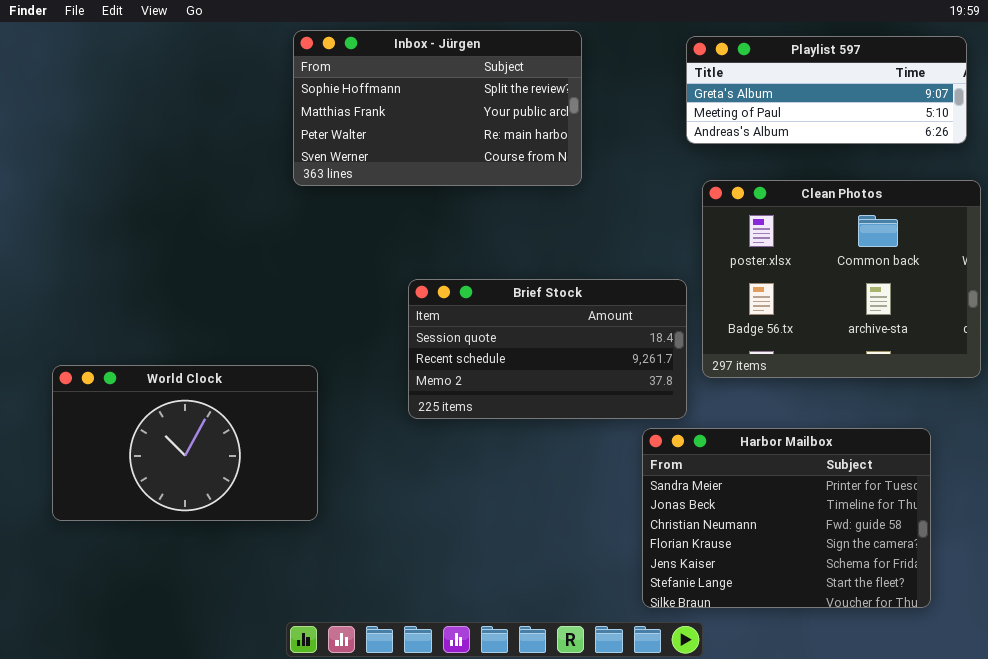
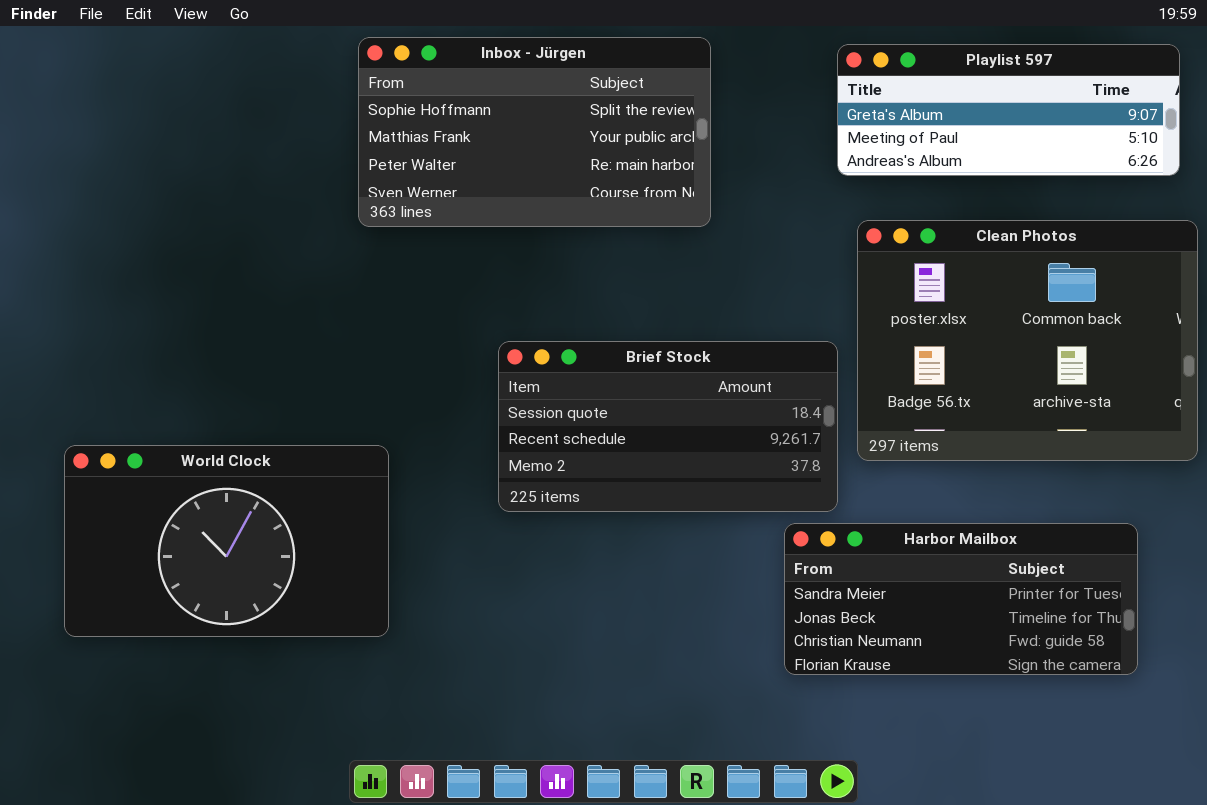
Harbor Mailbox: [642,428,931,608] -> [784,523,1138,675], resized

